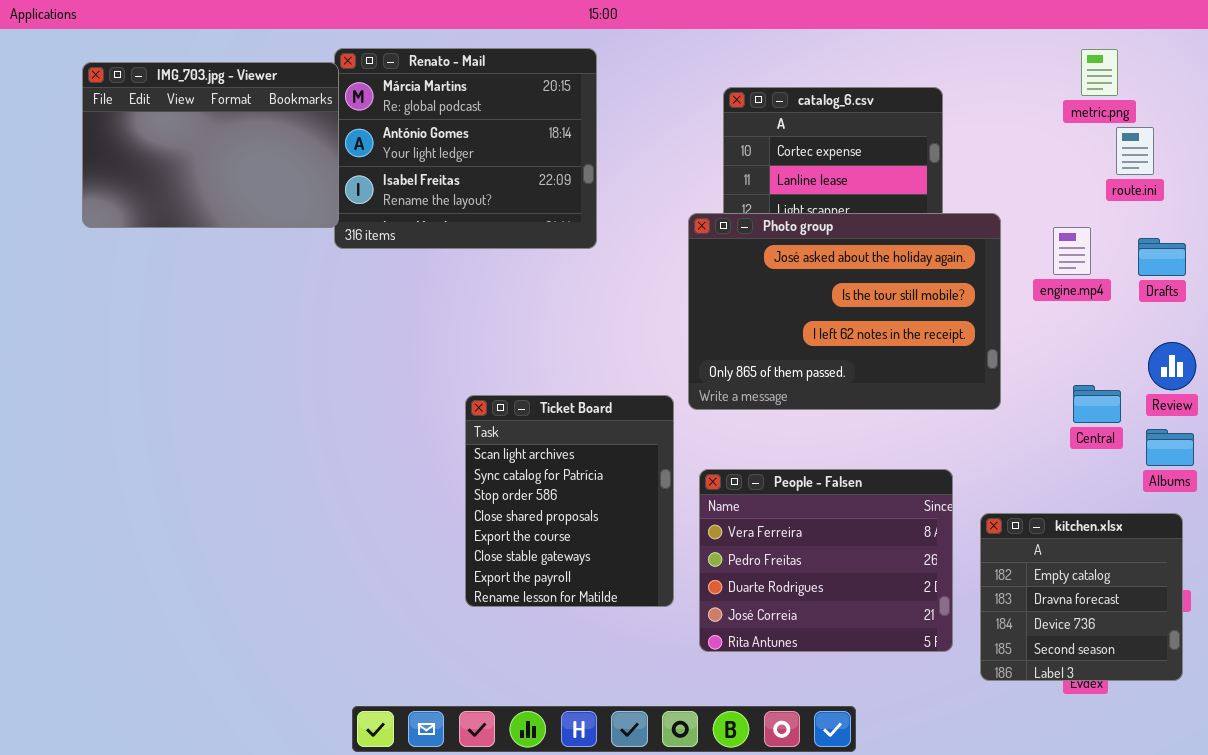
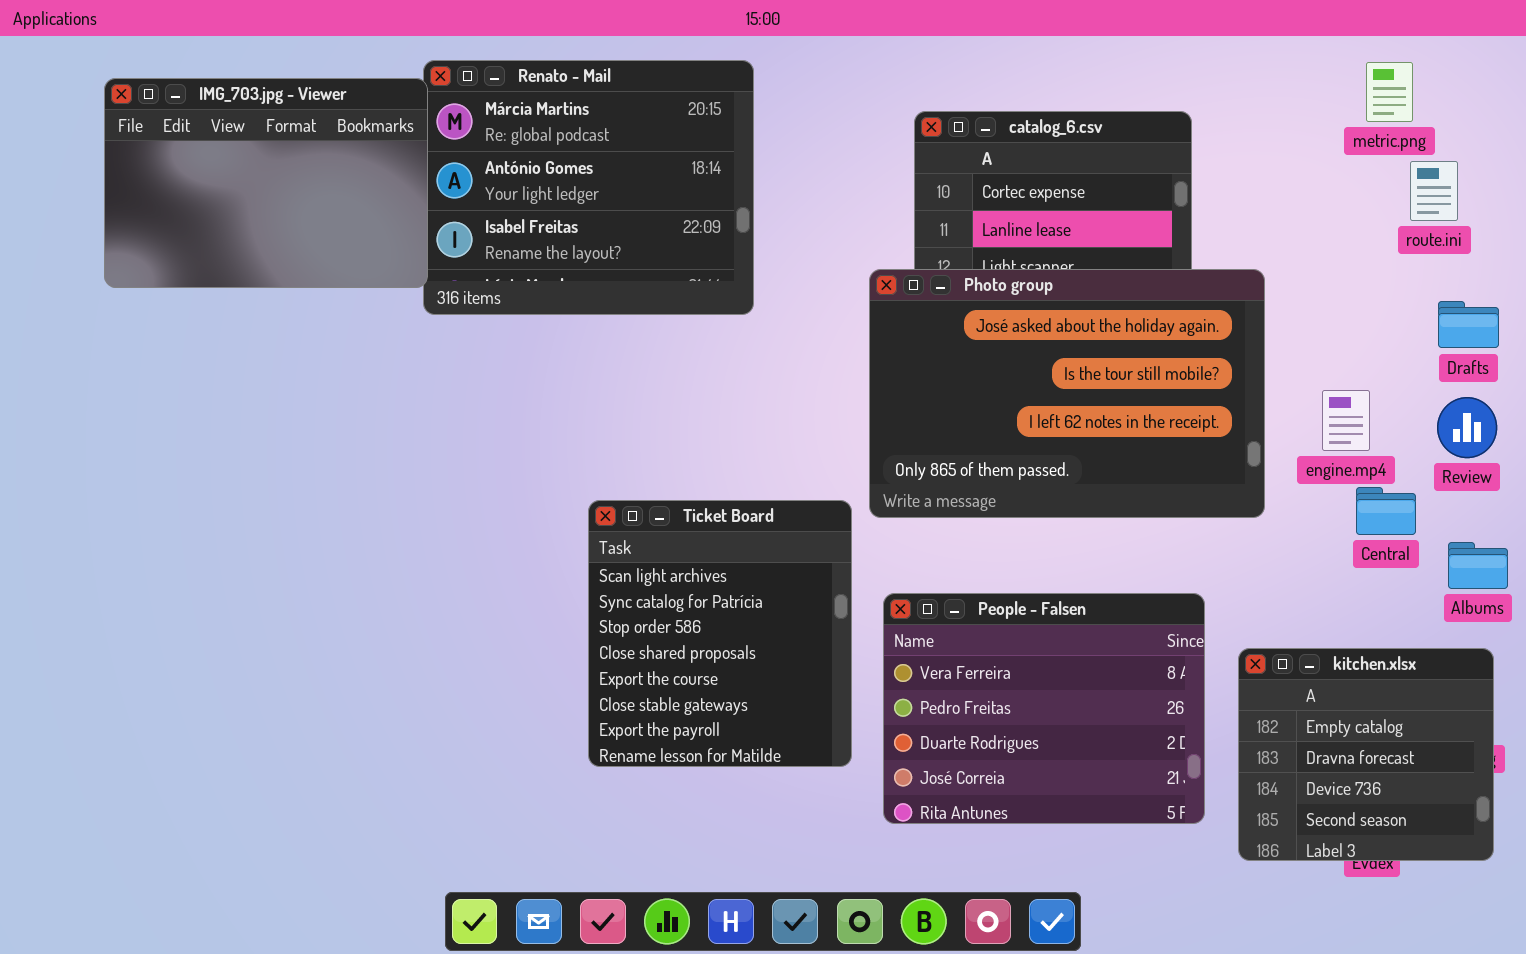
engine.mp4: [1053,227,1091,275] -> [1322,390,1370,451], moved
Review: [1148,342,1196,390] -> [1437,397,1497,458], moved

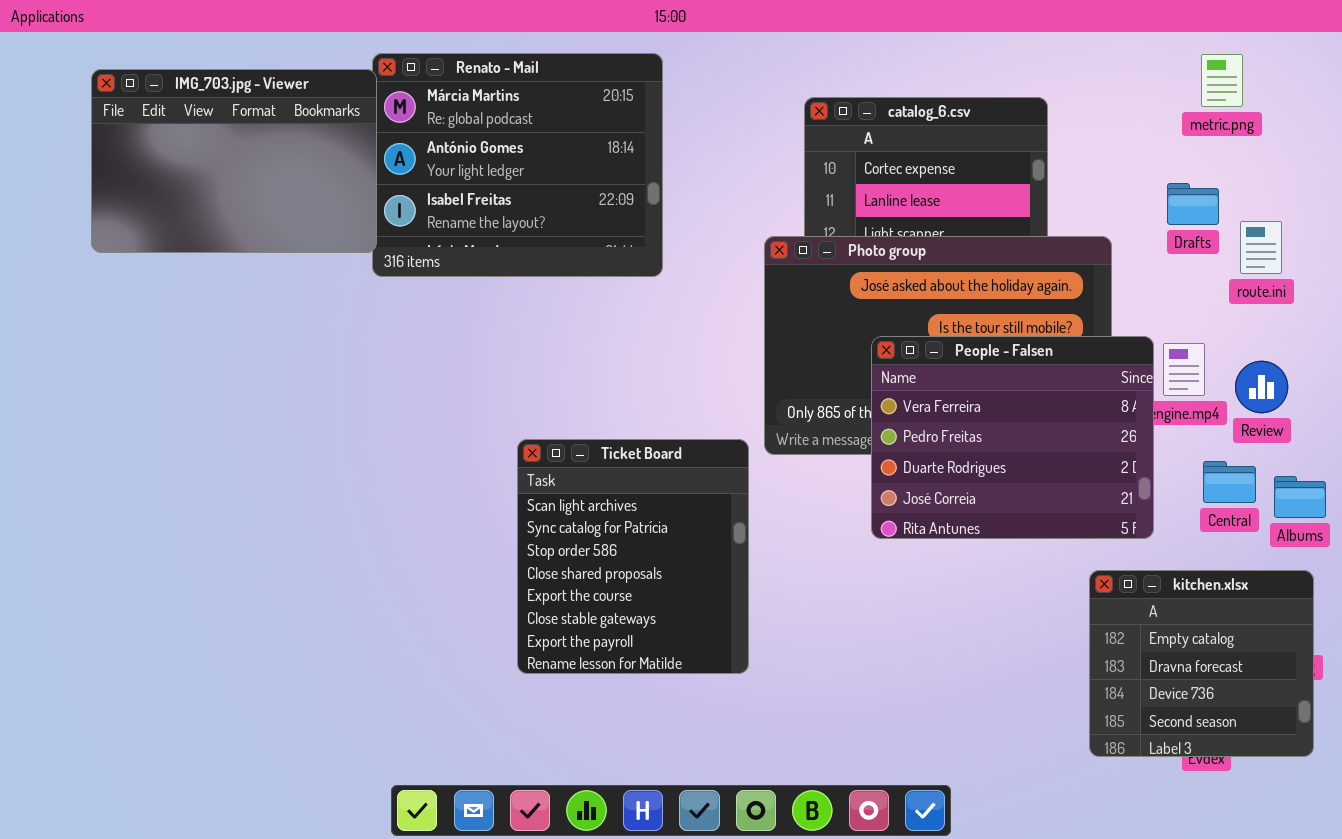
route.ini: [1410,161,1458,221] -> [1240,221,1282,274], moved
Drafts: [1438,301,1499,348] -> [1167,183,1219,225], moved
Review: [1437,397,1497,458] -> [1235,361,1288,413], moved
Central: [1356,487,1416,535] -> [1203,461,1256,503], moved
People - Falsen: [883,593,1205,824] -> [871,336,1154,539], moved

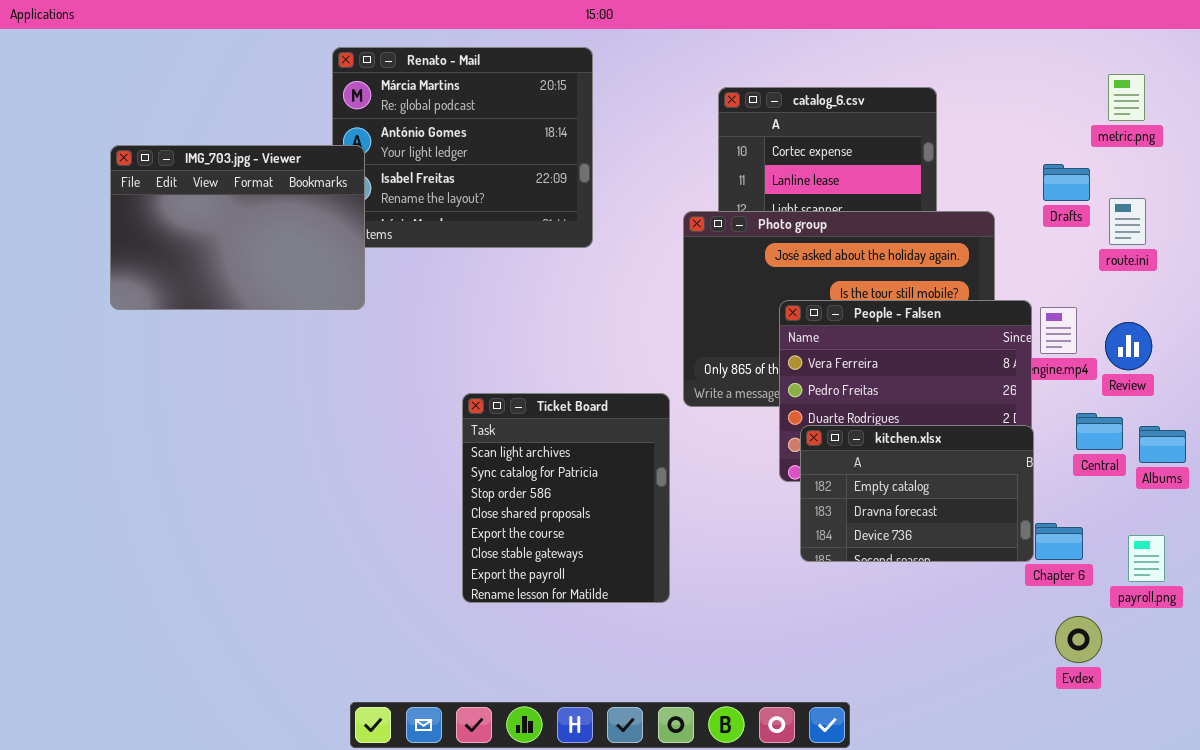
metric.png: [1201,54,1243,107] -> [1108,74,1145,121], moved
IMG_703.jpg - Viewer: [91,69,377,253] -> [110,145,365,310], moved
kitchen.xlsx: [1089,570,1314,757] -> [800,425,1034,562], moved, resized

